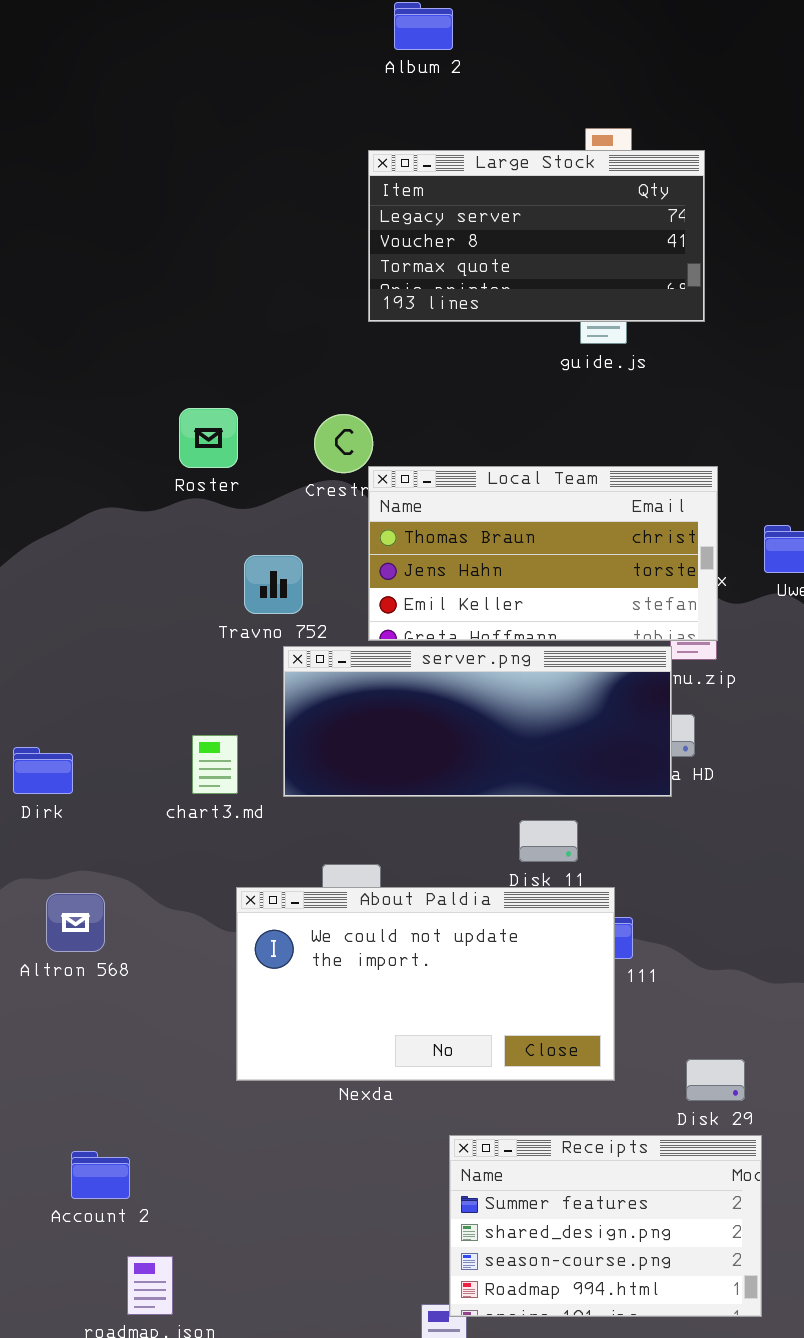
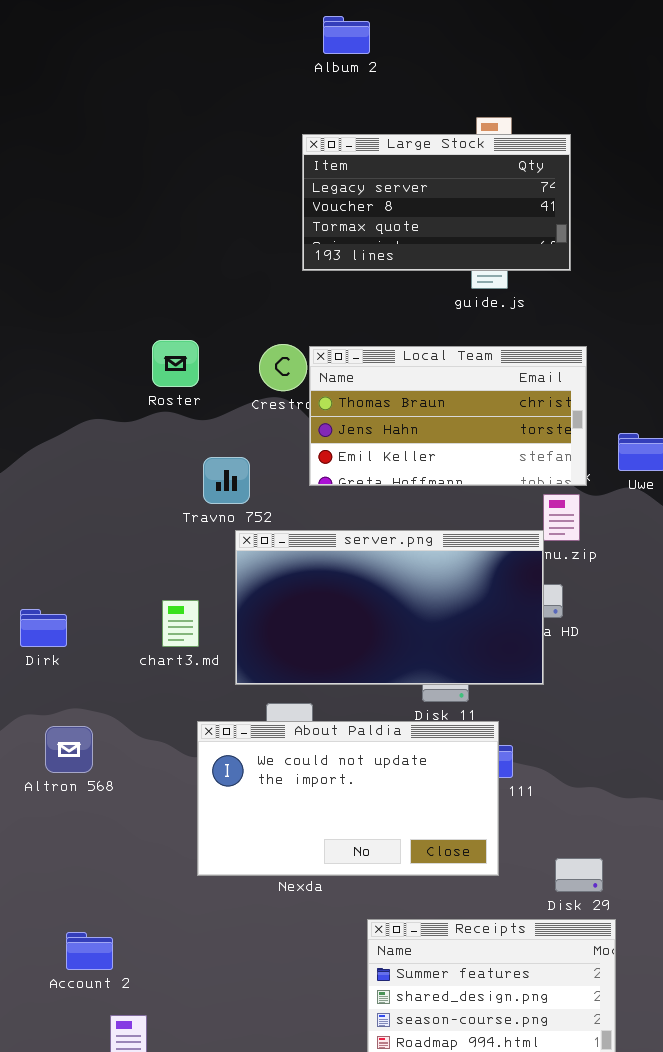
Local Team: [368,466,718,641] -> [309,346,587,486], moved
server.png: [283,646,672,797] -> [235,530,544,685], resized

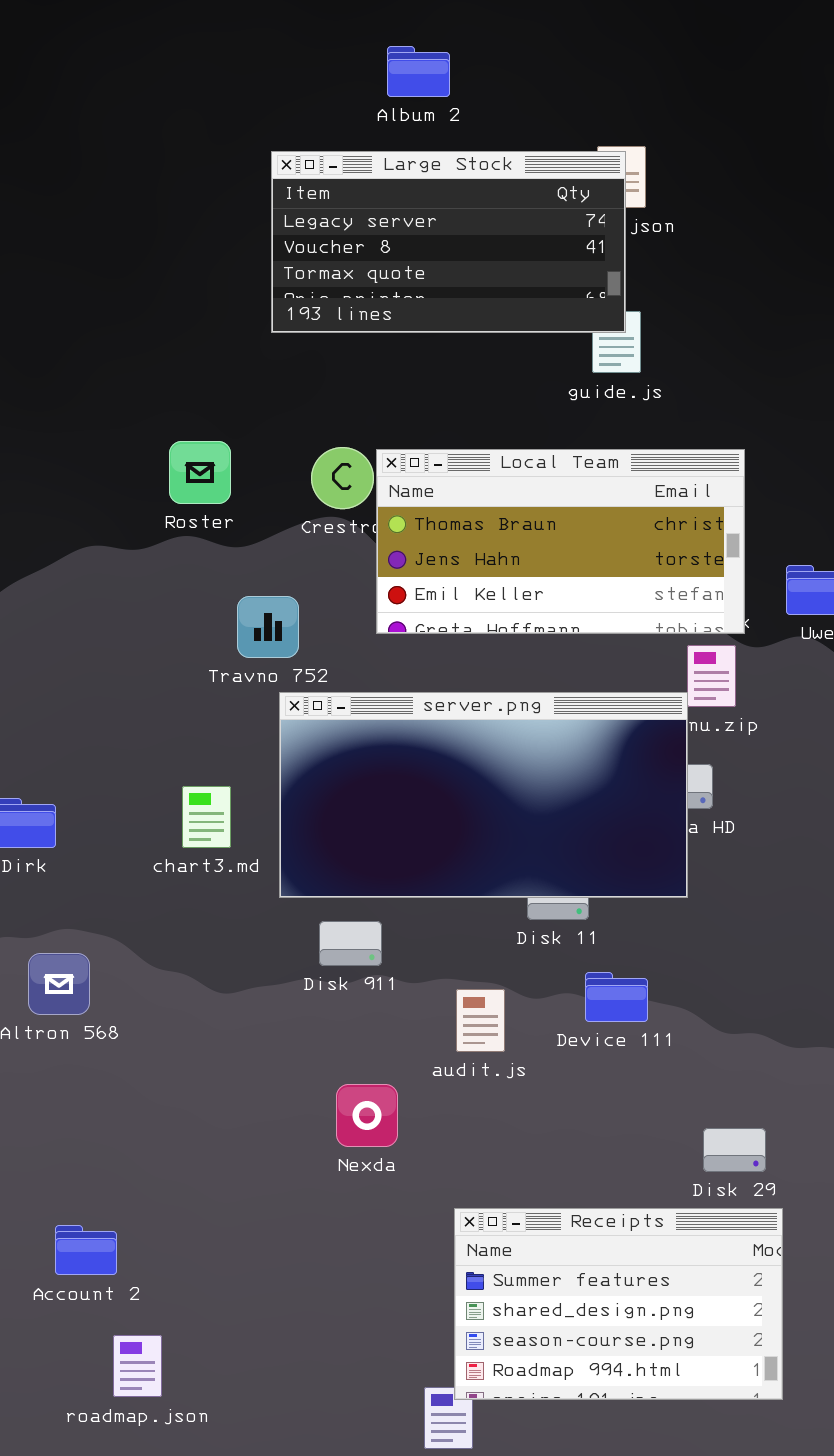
Album 2: [323,16,370,54] -> [387,46,450,97], moved
Large Stock: [302,134,571,271] -> [271,151,626,333], moved
About Paldia: [197,721,499,876] -> none, closed

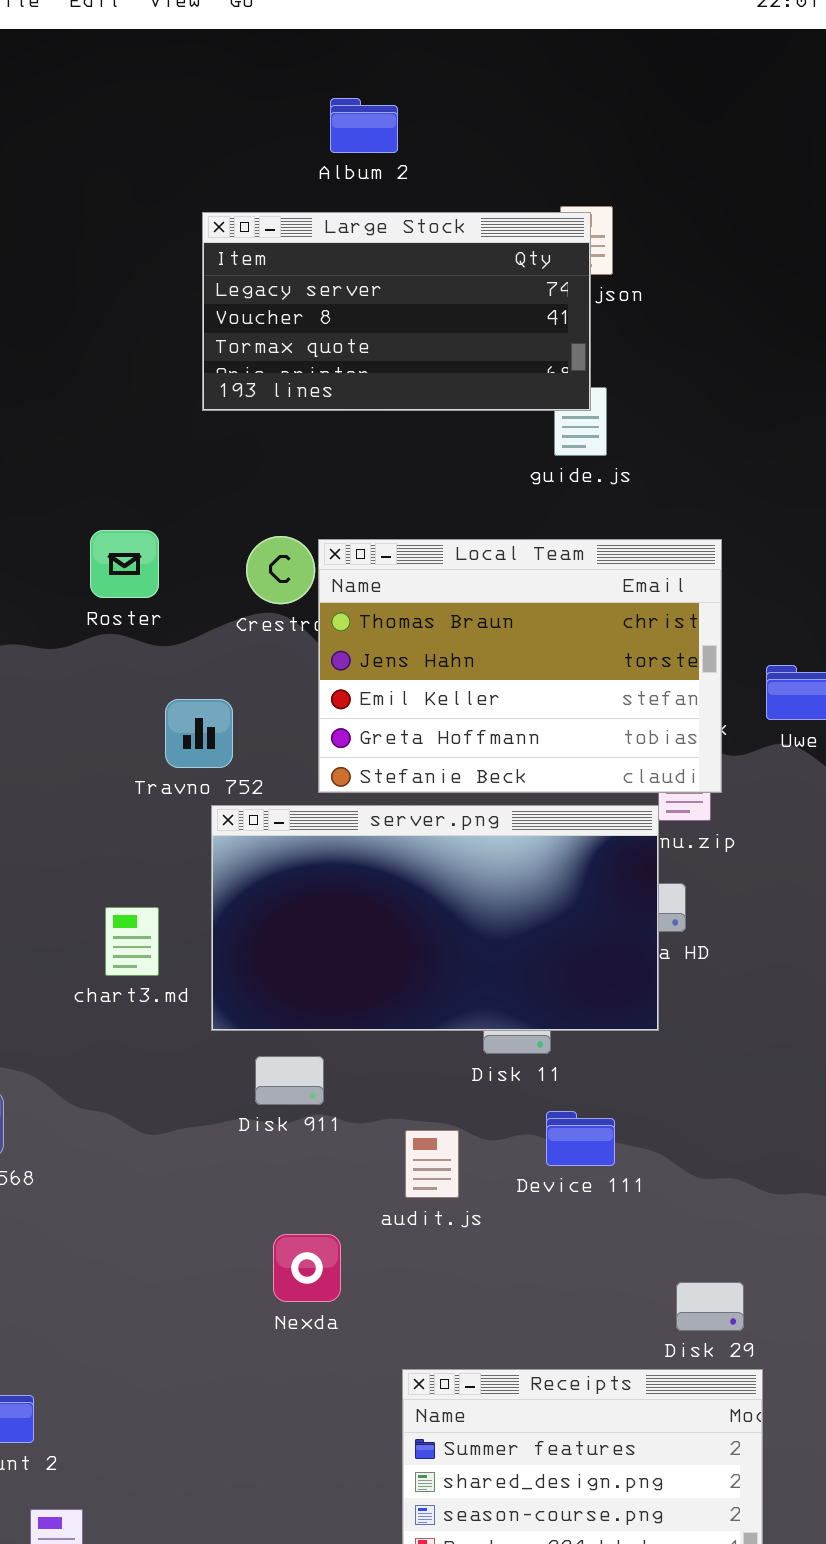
Local Team: [376,449,745,634] -> [318,539,722,793], resized

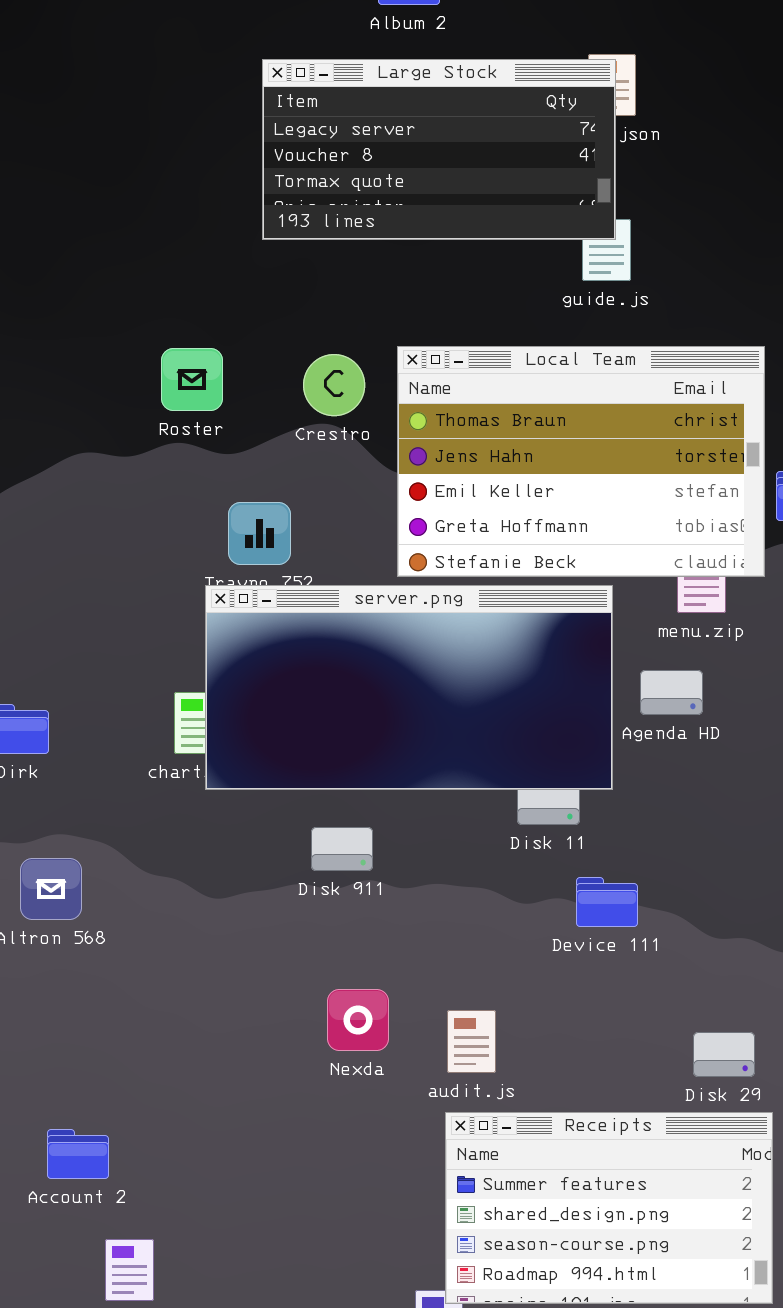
Local Team: [318,539,722,793] -> [397,346,765,577], moved
server.png: [211,805,659,1031] -> [205,585,613,790], moved
audit.js: [405,1130,459,1198] -> [447,1010,496,1073], moved

